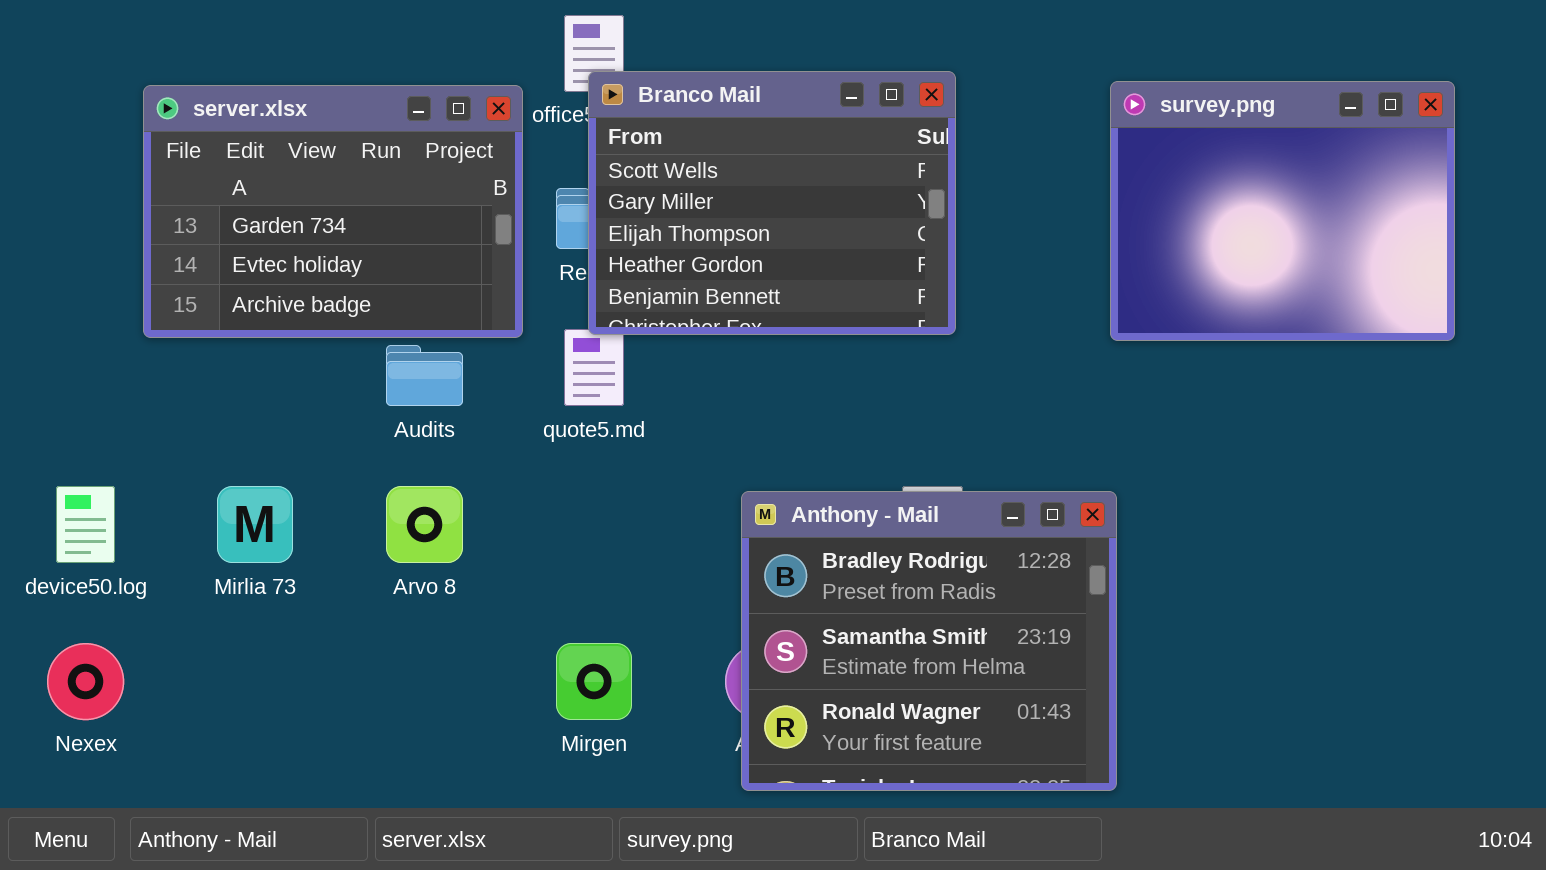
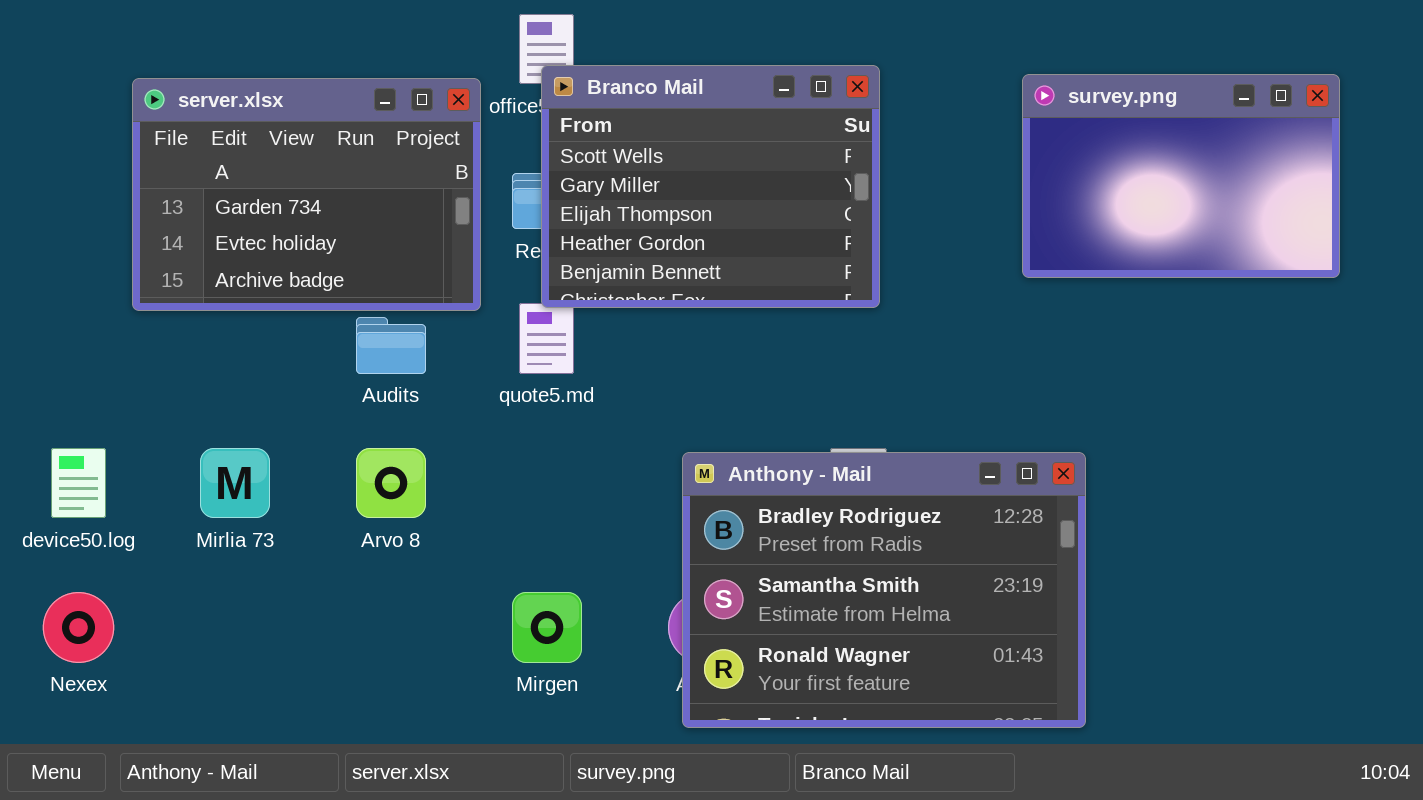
survey.png: [1110,81,1455,341] -> [1022,74,1340,278], resized
Anthony - Mail: [741,491,1117,791] -> [682,452,1086,728], resized

